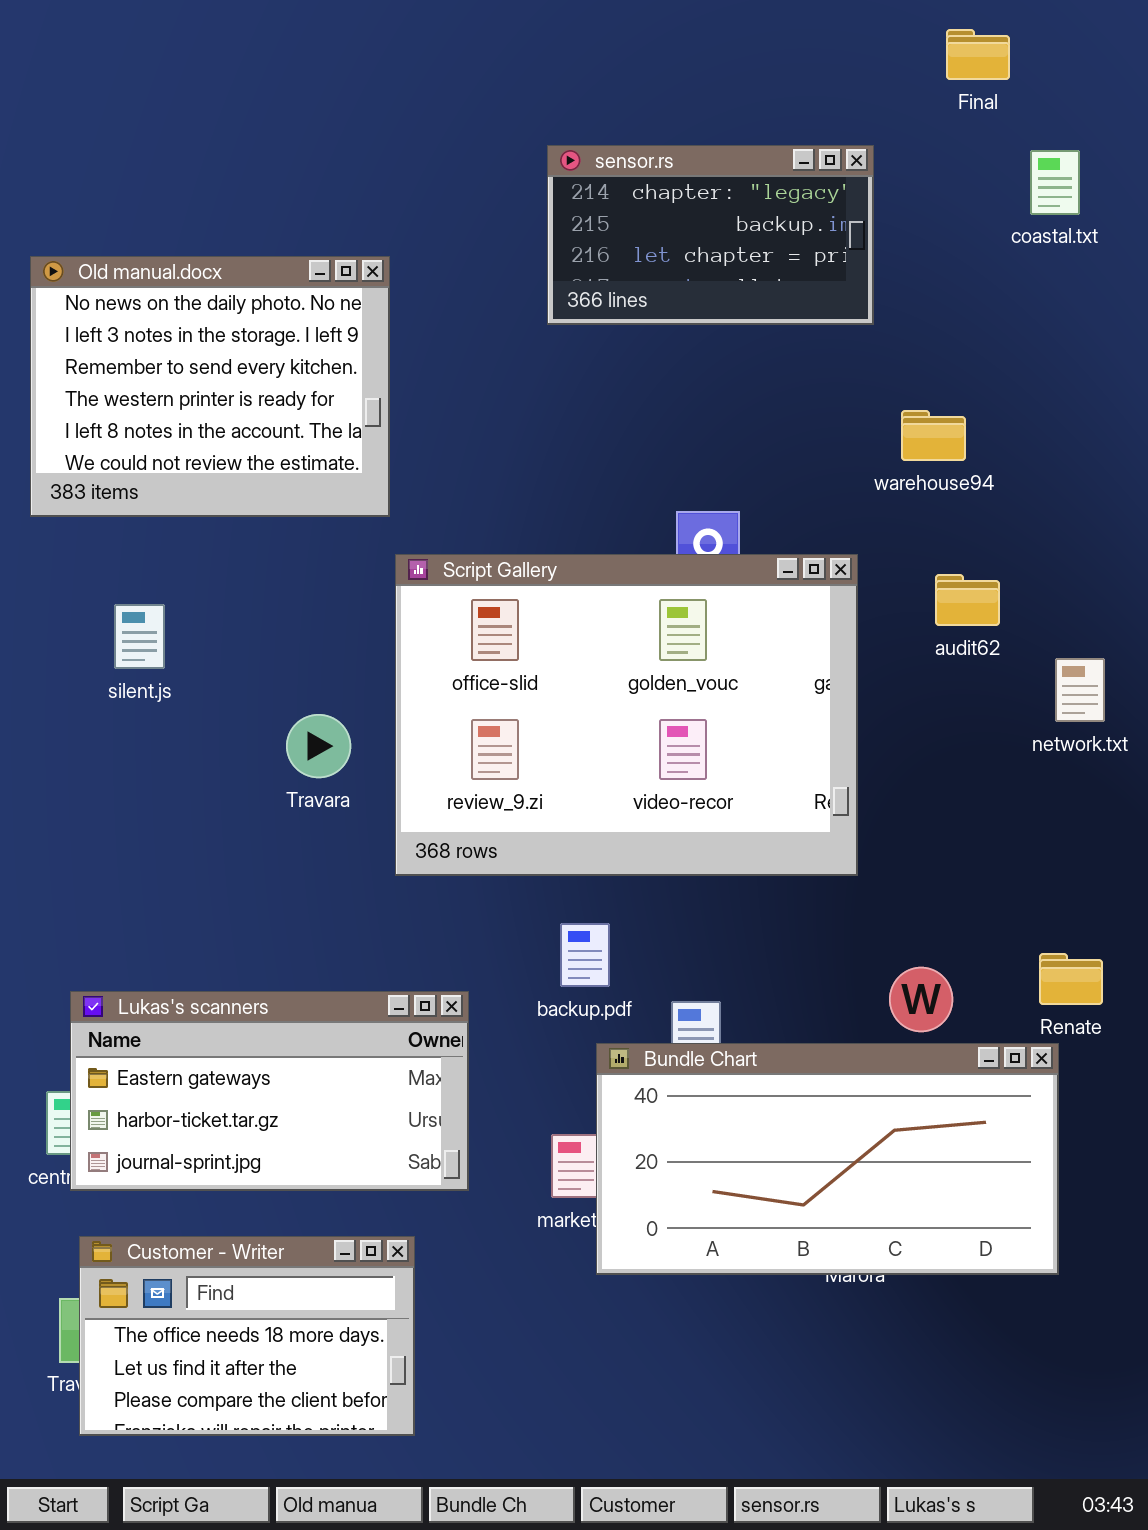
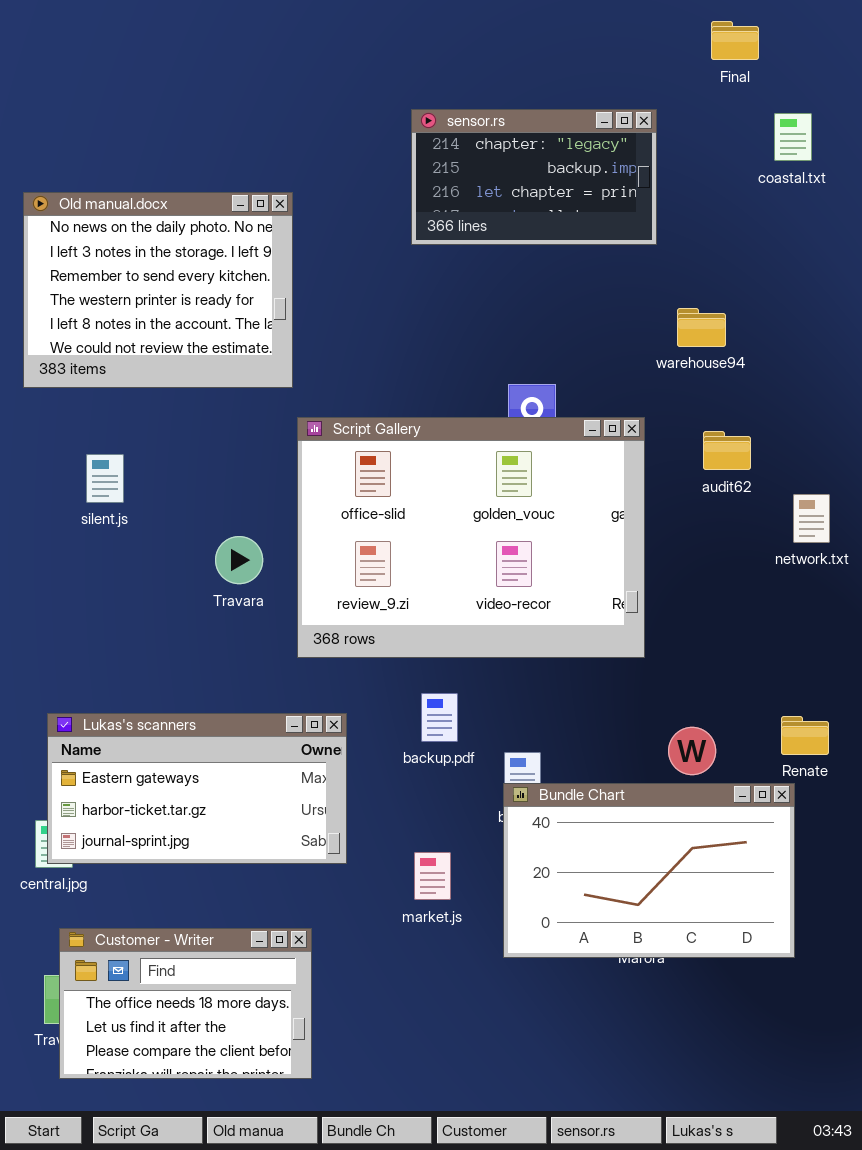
Lukas's scanners: [70,991,469,1191] -> [47,713,347,864], moved
Bundle Chart: [596,1043,1059,1275] -> [503,783,795,958], resized

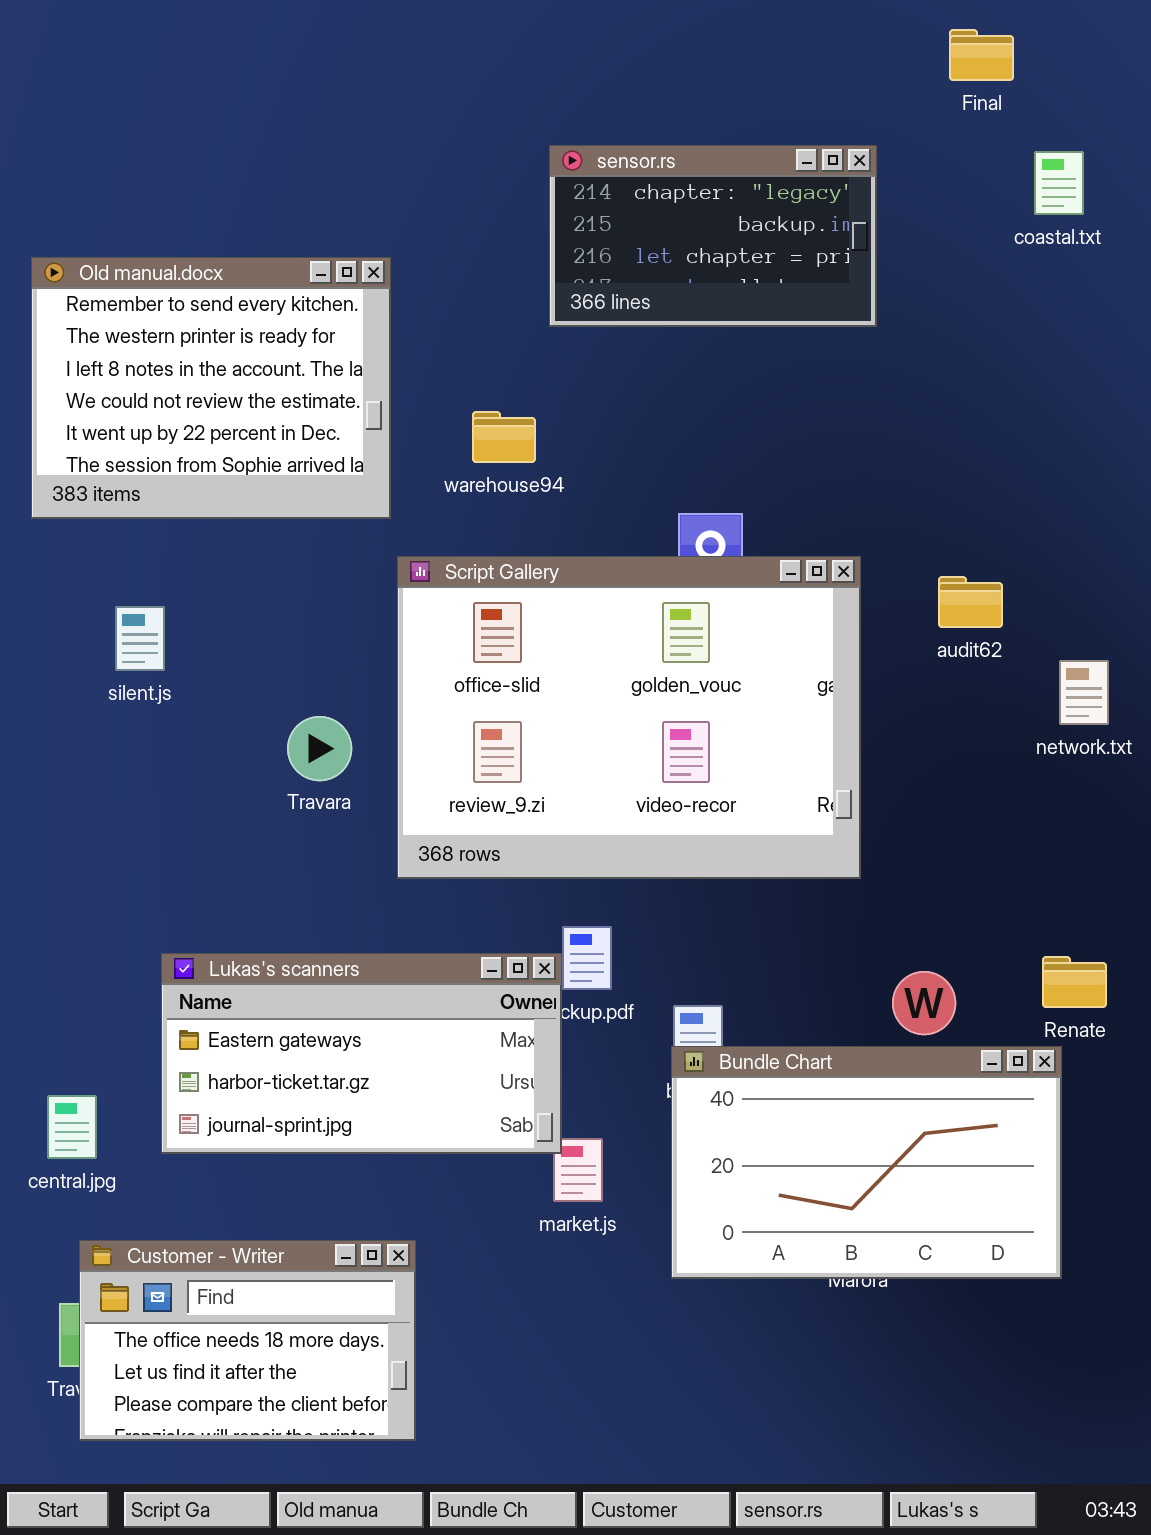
Old manual.docx: [23,192,293,388] -> [31,257,391,519], scrolled down 2 rows
warehouse94: [677,308,726,347] -> [472,411,536,463], moved
Lukas's scanners: [47,713,347,864] -> [161,953,562,1154], moved

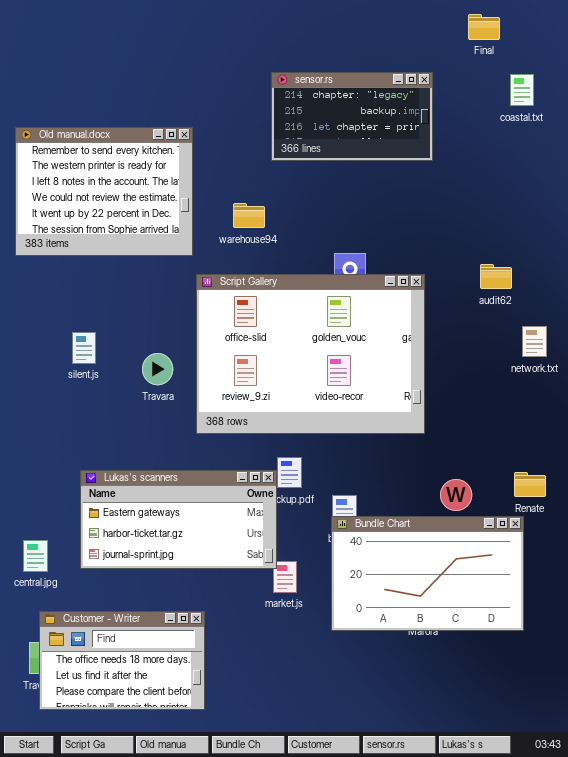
audit62: [938,576,1003,628] -> [480,264,512,289], moved
silent.js: [115,606,165,671] -> [72,332,96,364], moved

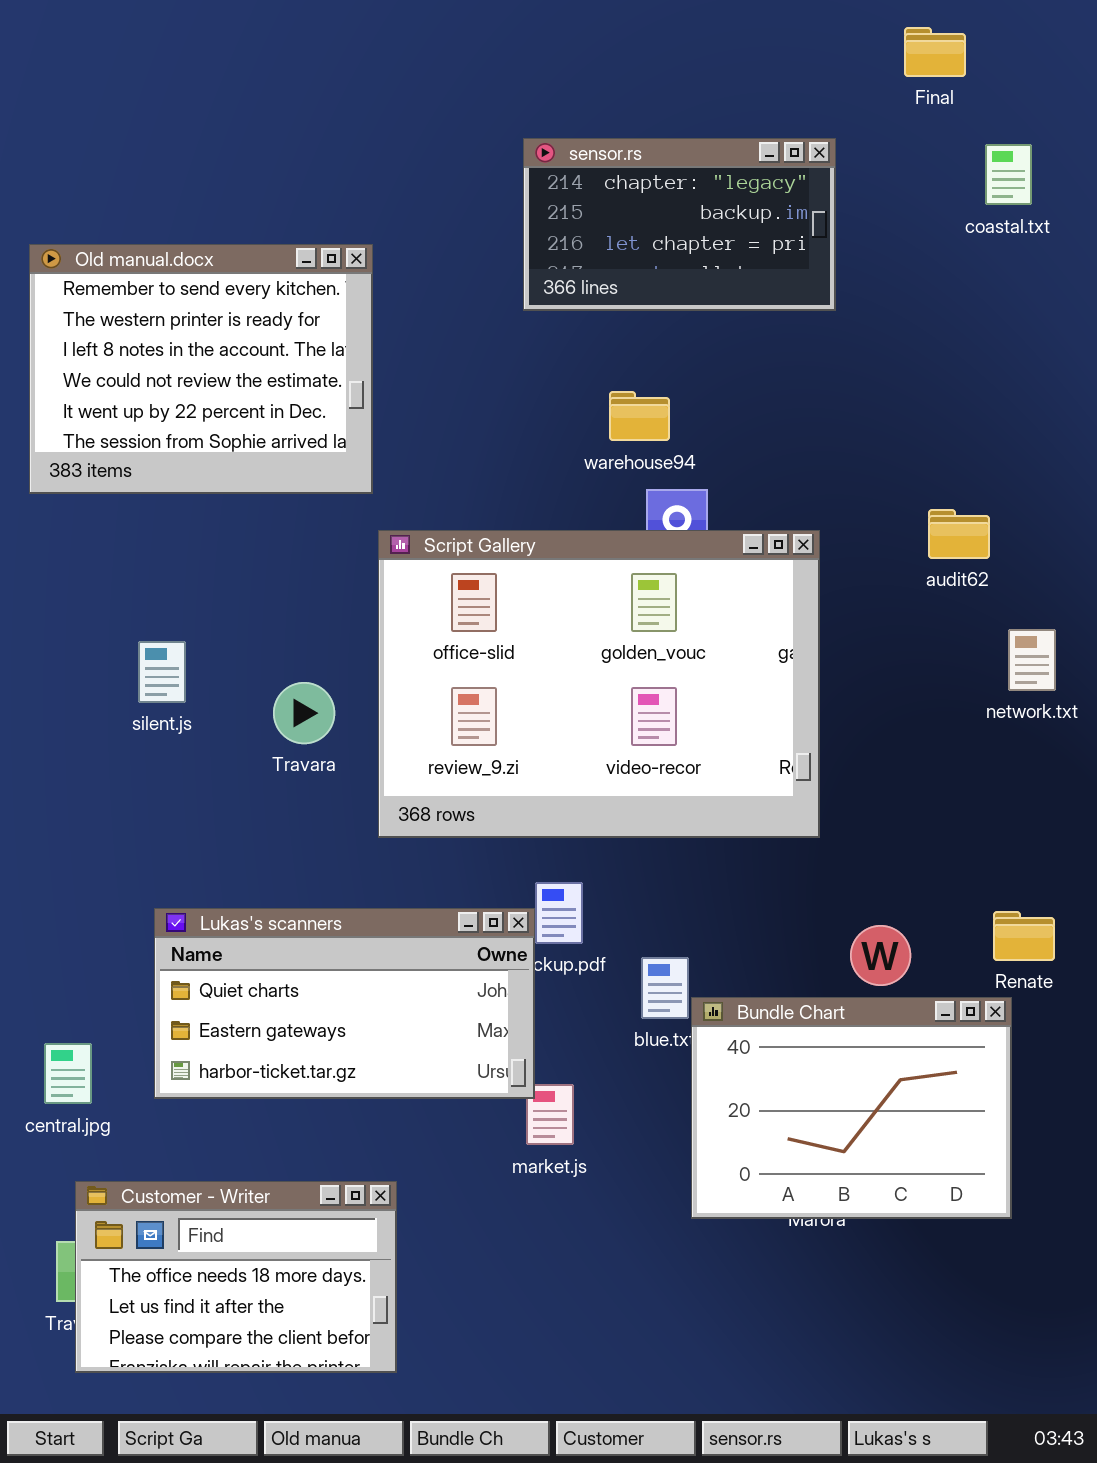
warehouse94: [233,203,265,228] -> [609,391,670,441], moved
Lukas's scanners: [80,470,277,569] -> [154,908,535,1099], scrolled up 1 row
Bundle Chart: [331,516,524,631] -> [691,997,1012,1219], resized

